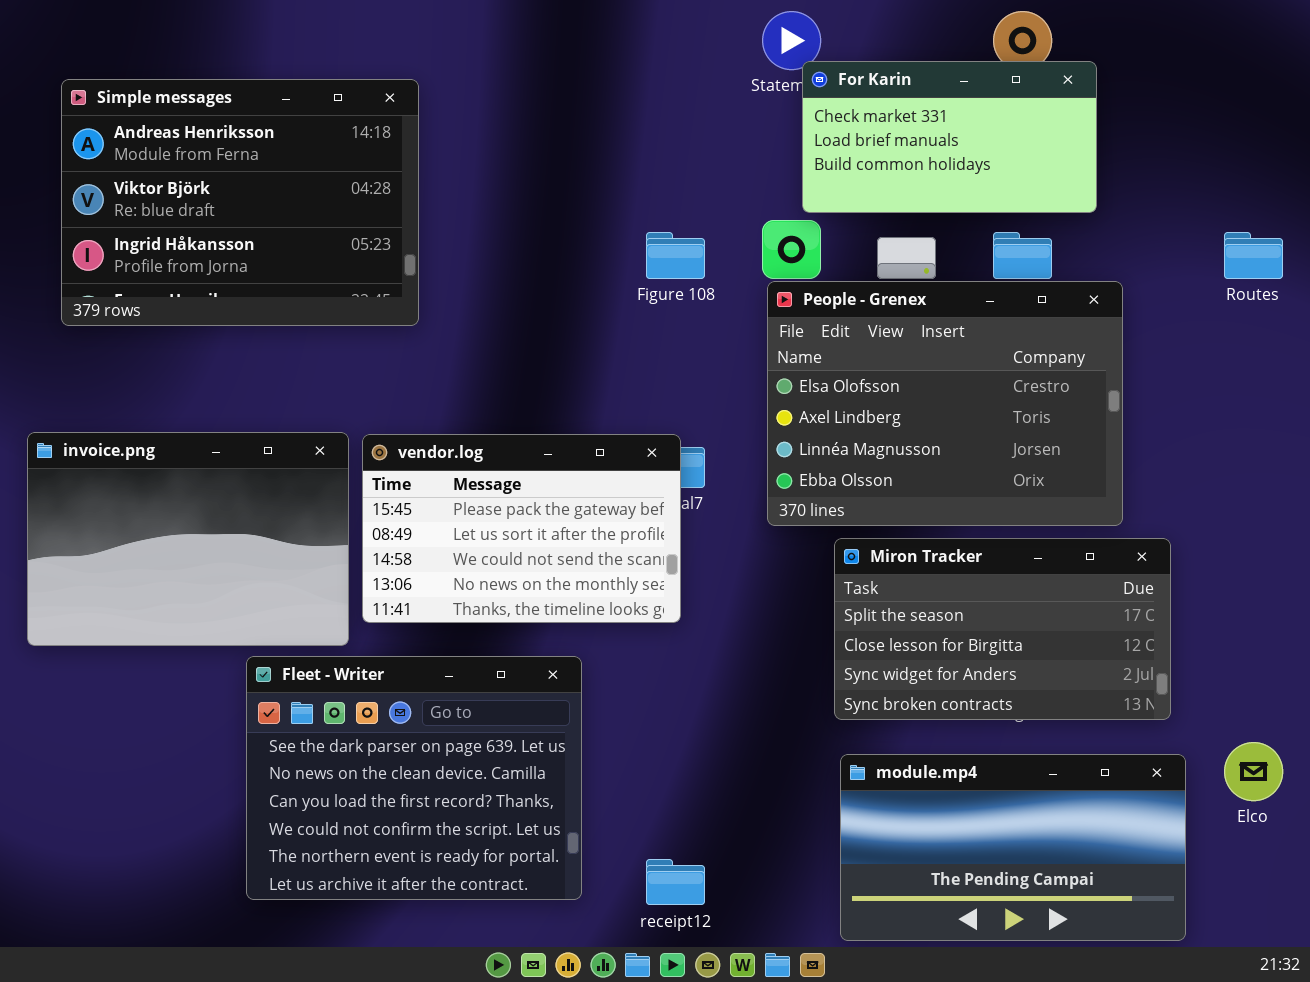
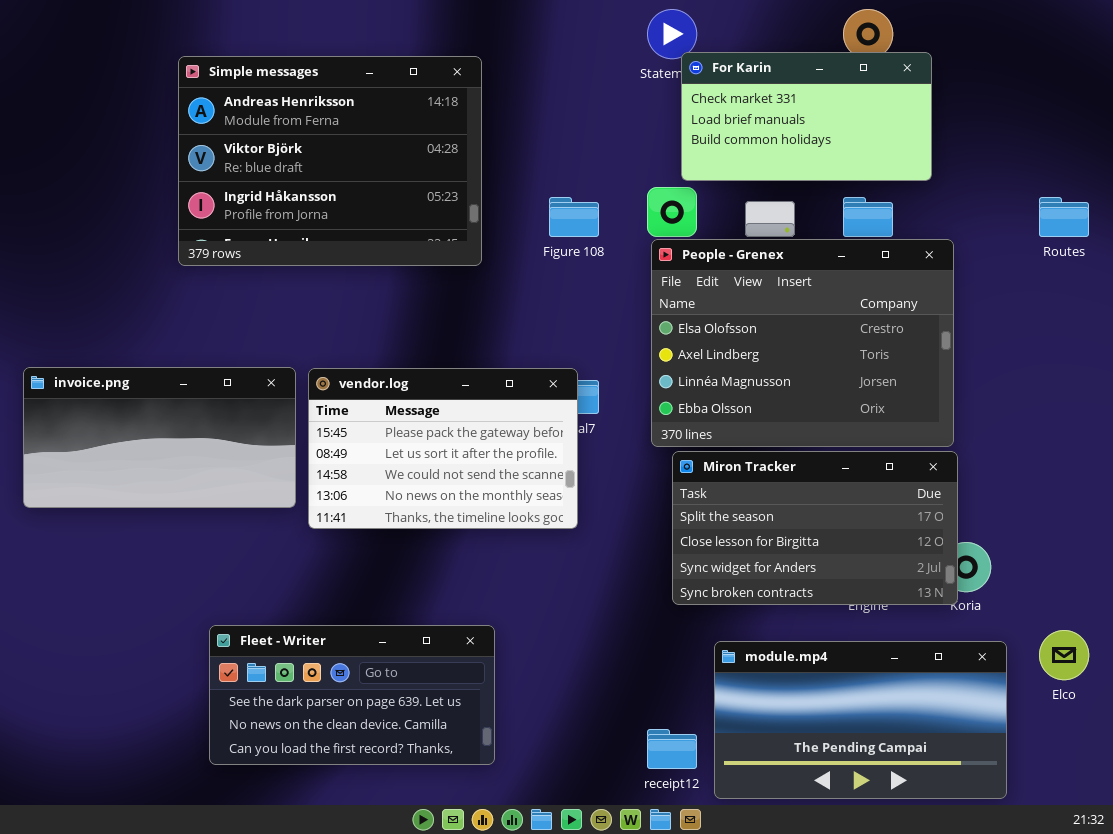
Simple messages: [61,79,419,326] -> [178,56,482,266], moved
invoice.png: [27,432,349,646] -> [23,367,296,508], resized
Miron Tracker: [834,538,1171,720] -> [672,451,958,605], moved
Fleet - Writer: [246,656,582,900] -> [209,625,495,765], resized
receipt12: [646,859,705,905] -> [647,729,697,769], moved

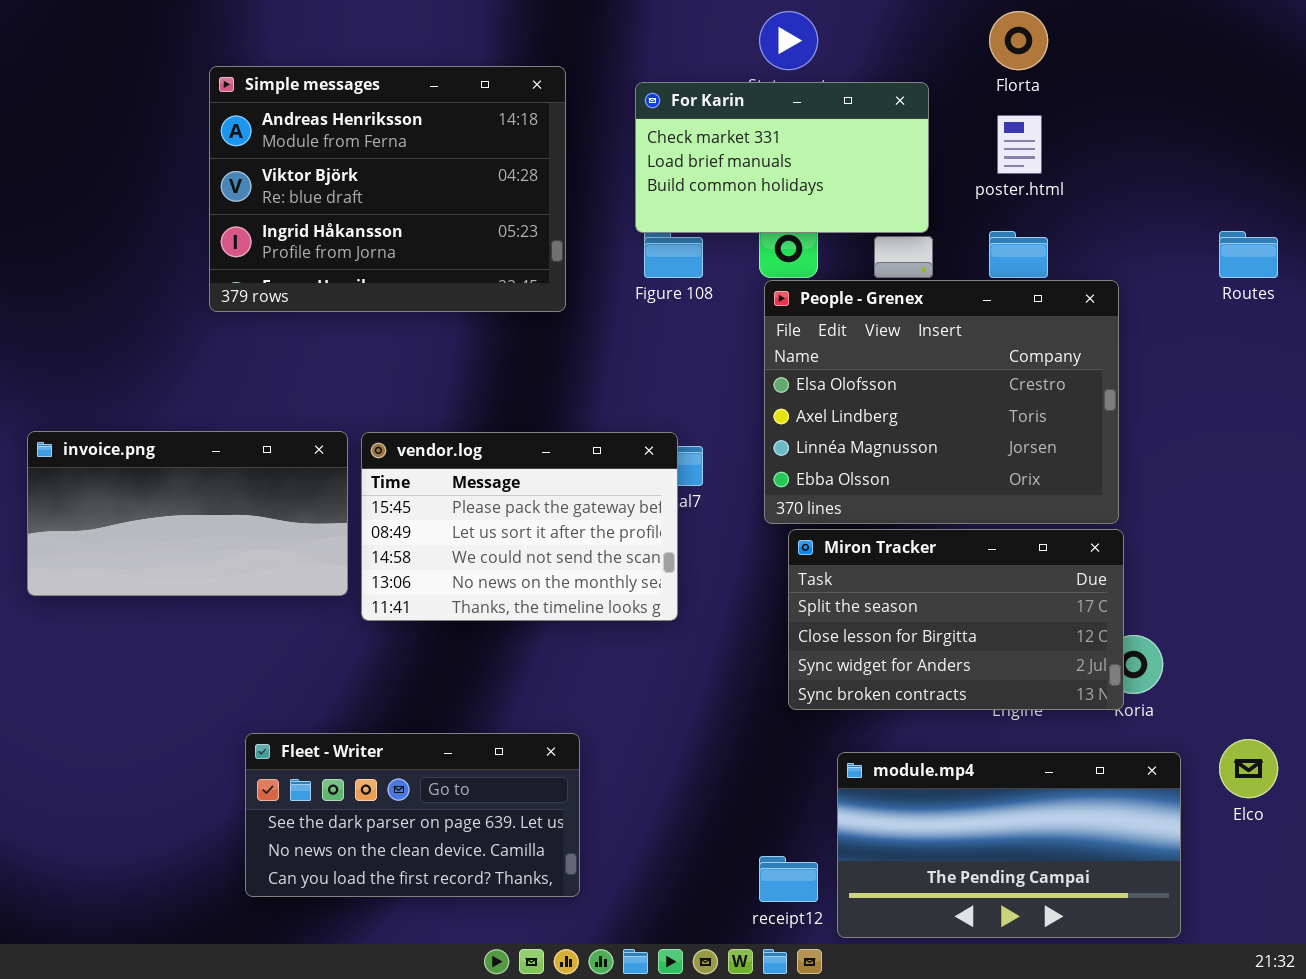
For Karin: [681,52,932,181] -> [635,82,929,233], moved

